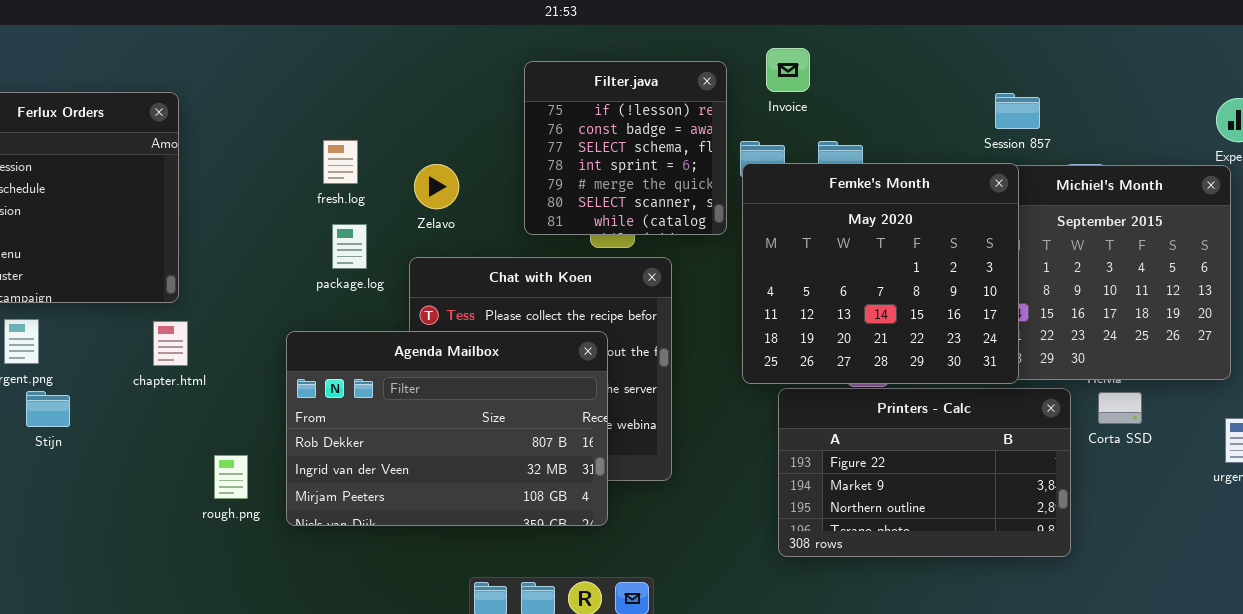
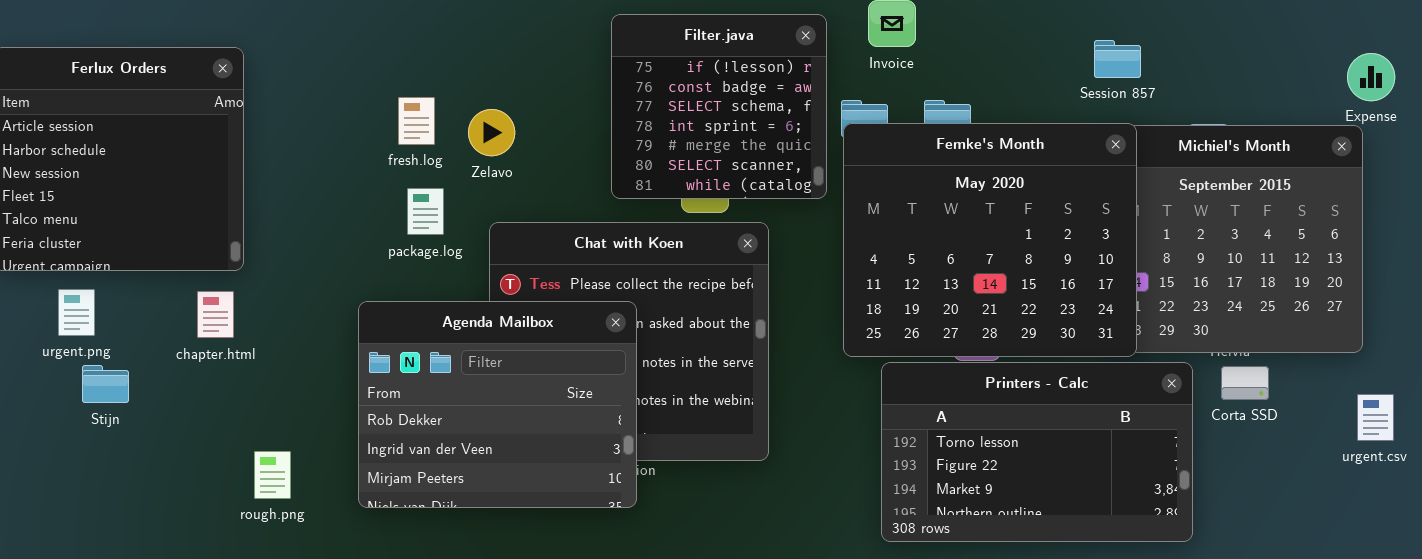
Session 857: [995,93,1040,129] -> [1094,40,1141,78], moved
Zelavo: [414,164,459,209] -> [468,109,515,156], moved
chapter.html: [153,321,188,366] -> [197,291,234,338], moved
Agenda Mailbox: [286,331,608,526] -> [358,301,637,508], resized
Printers - Calc: [778,388,1071,557] -> [881,362,1193,542], scrolled up 1 row
rough.png: [214,455,248,499] -> [254,451,291,499], moved

